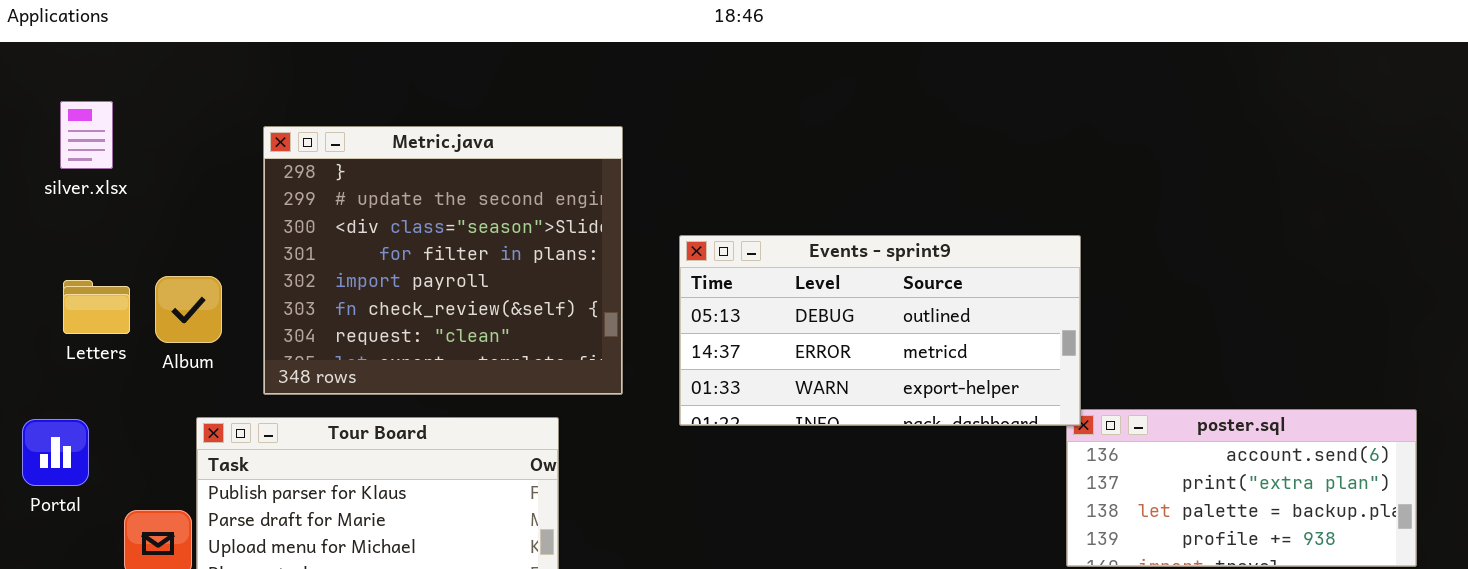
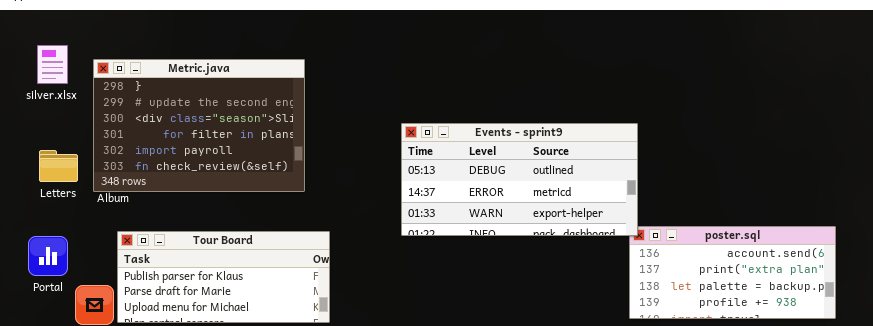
Metric.java: [263,126,623,395] -> [93,59,305,192], moved, resized
Portal: [22,419,89,486] -> [28,236,68,276], moved

